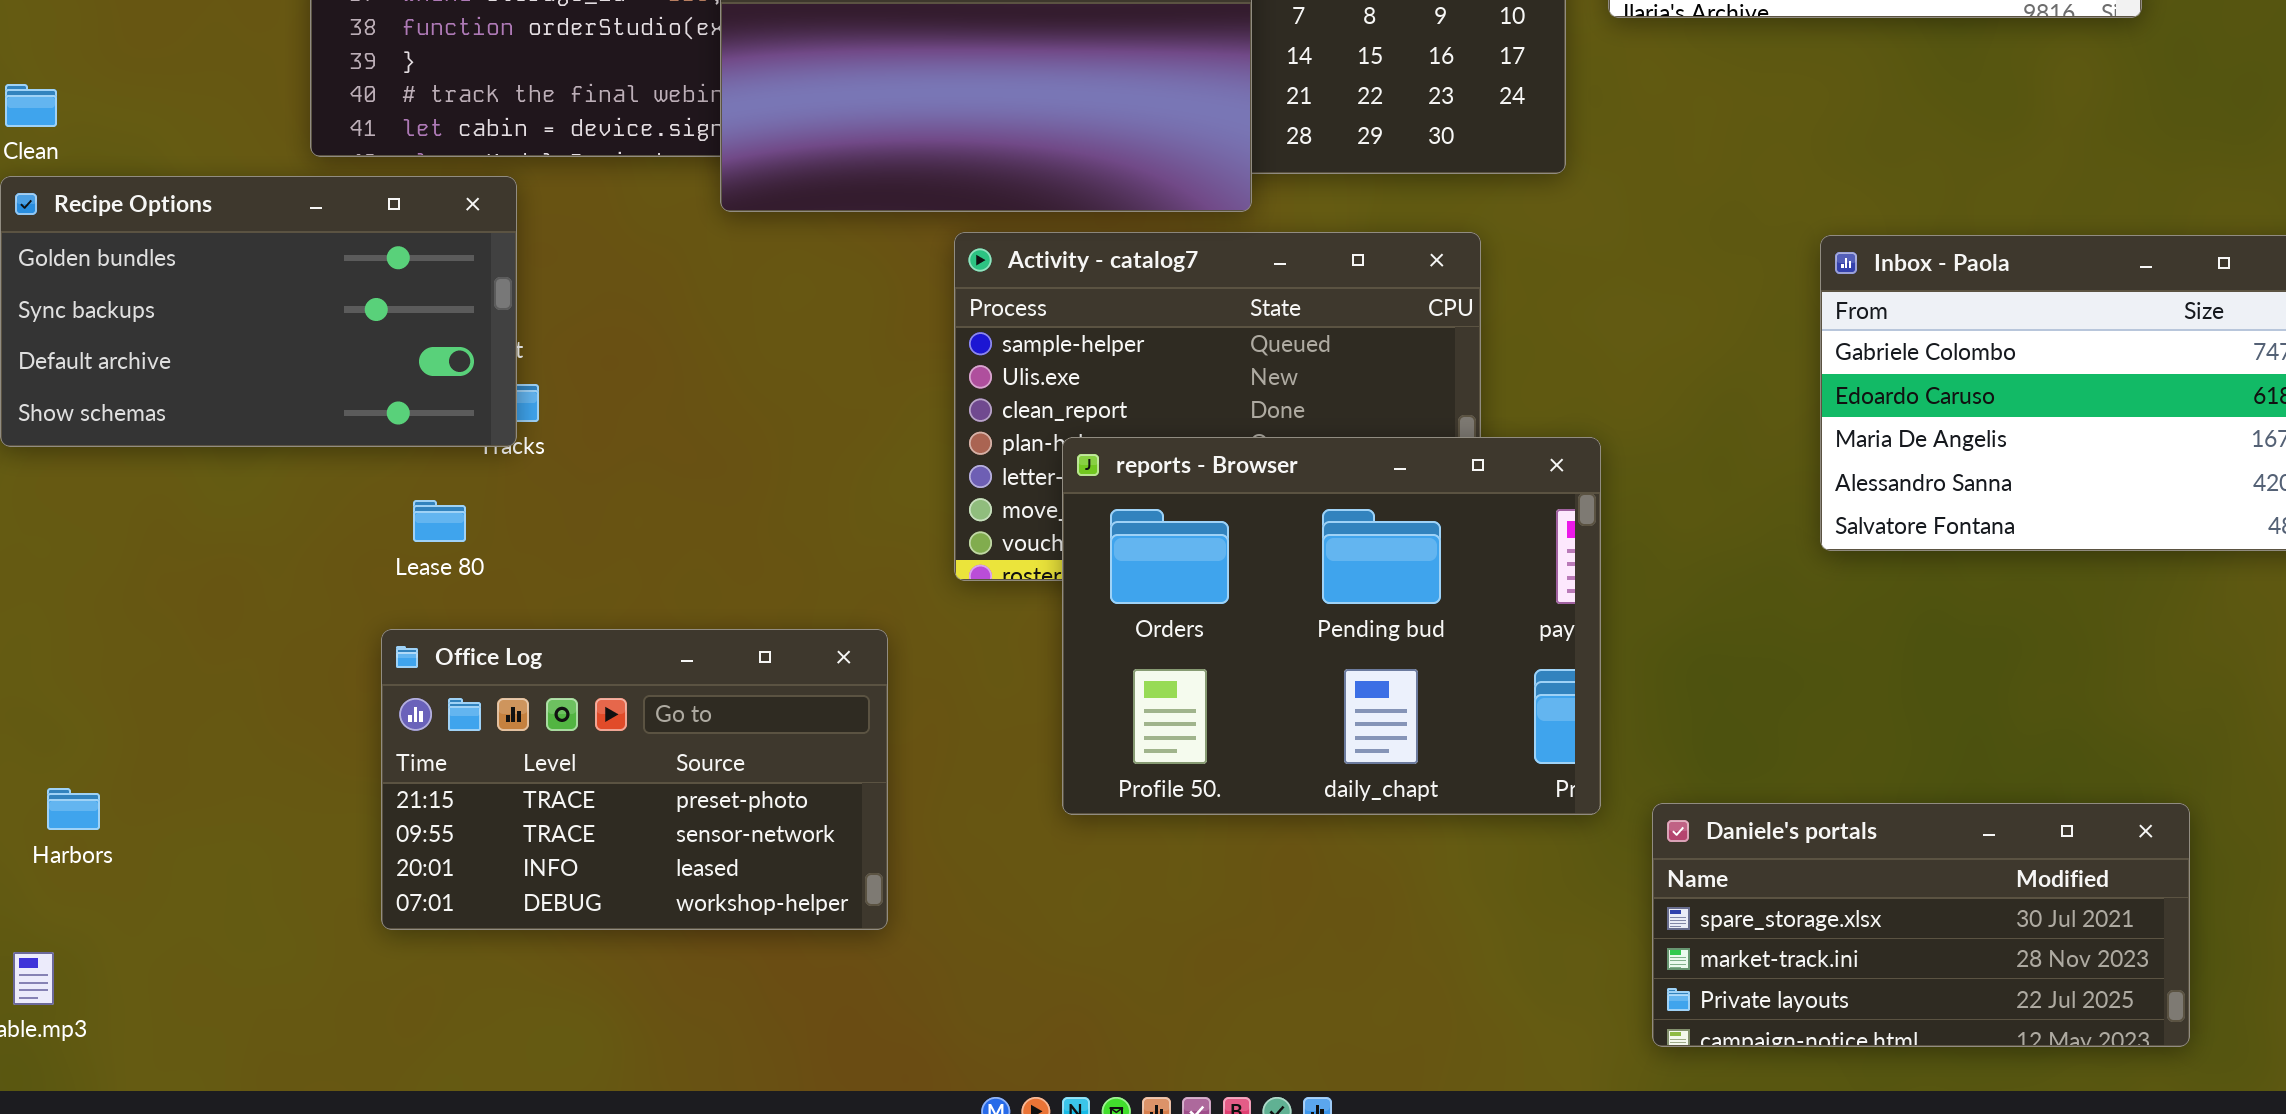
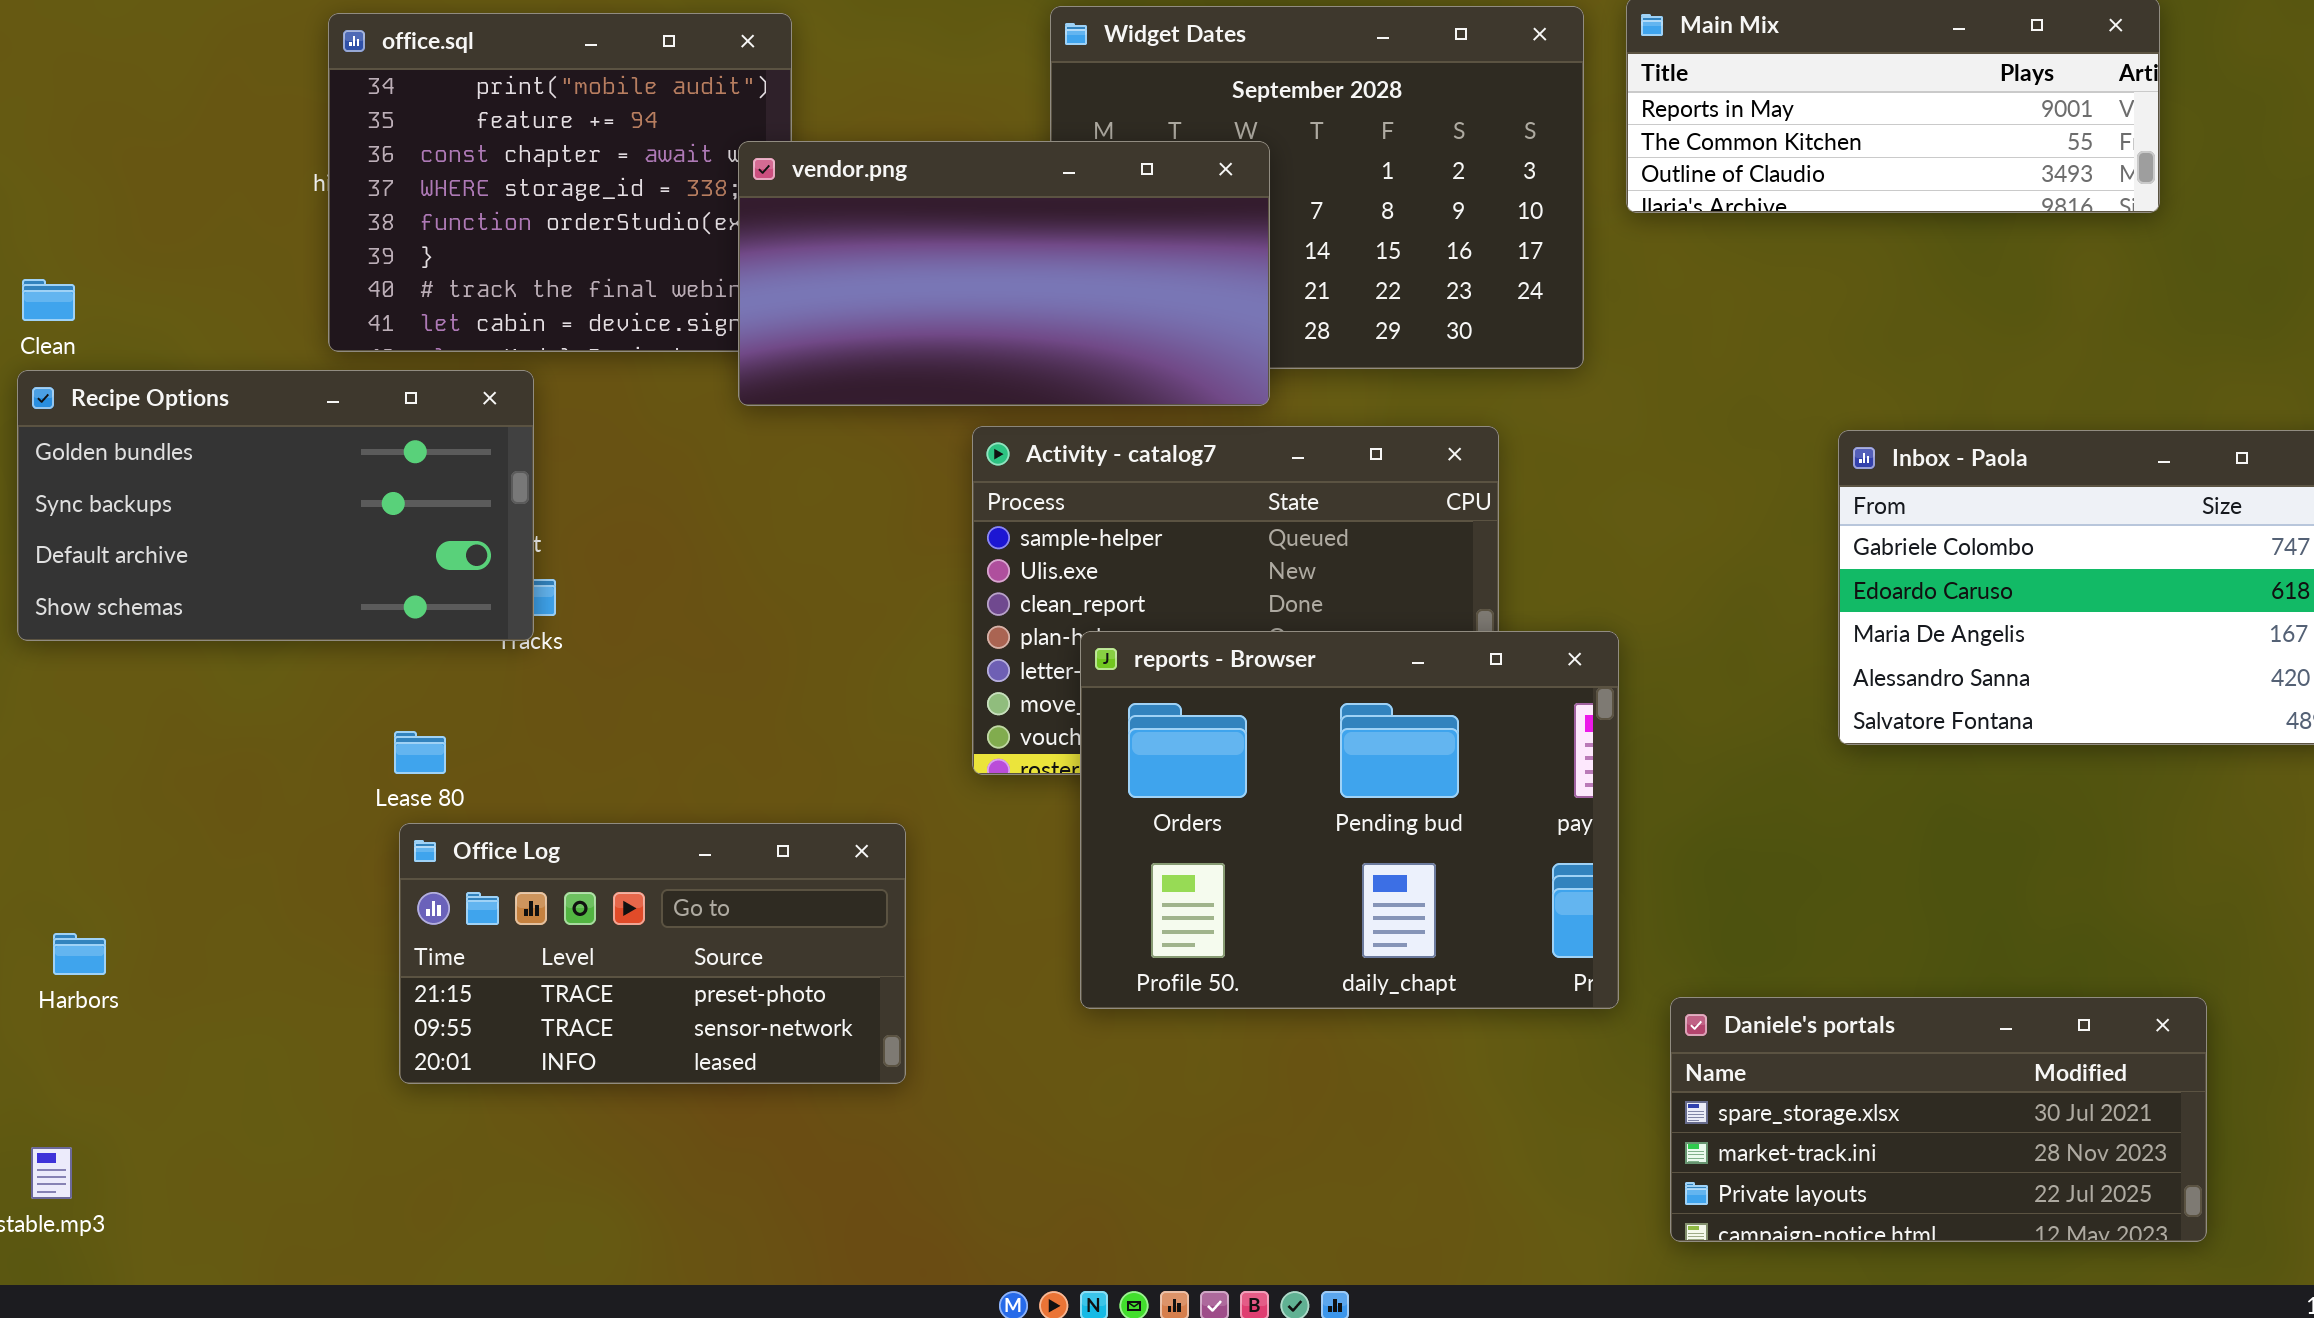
Lease 80: [413,500,466,542] -> [394,731,446,774], moved
Office Log: [381,629,888,930] -> [399,823,906,1084], resized
Harbors: [47,788,100,830] -> [53,933,106,975], moved

